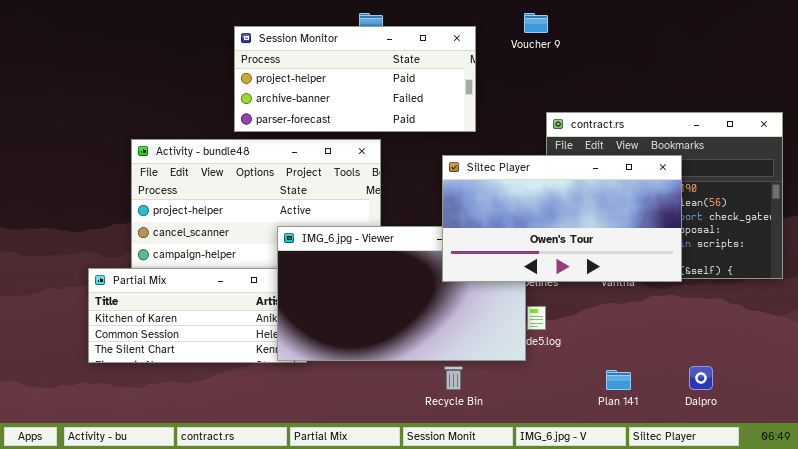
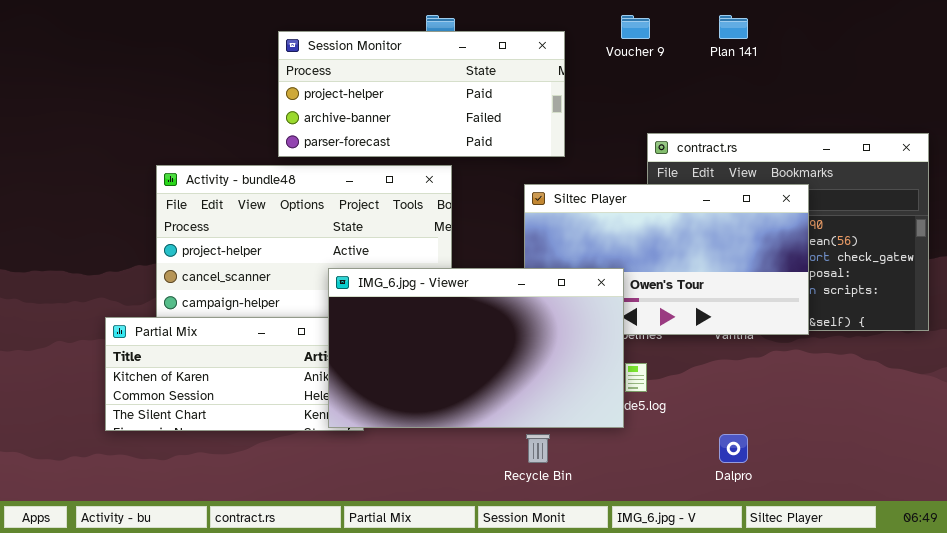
IMG_6.jpg - Viewer: [277,226,526,361] -> [328,268,624,428], raised
Dalpro: [689,366,713,390] -> [719,434,748,463], moved
Plan 141: [606,370,631,390] -> [719,15,748,39], moved

